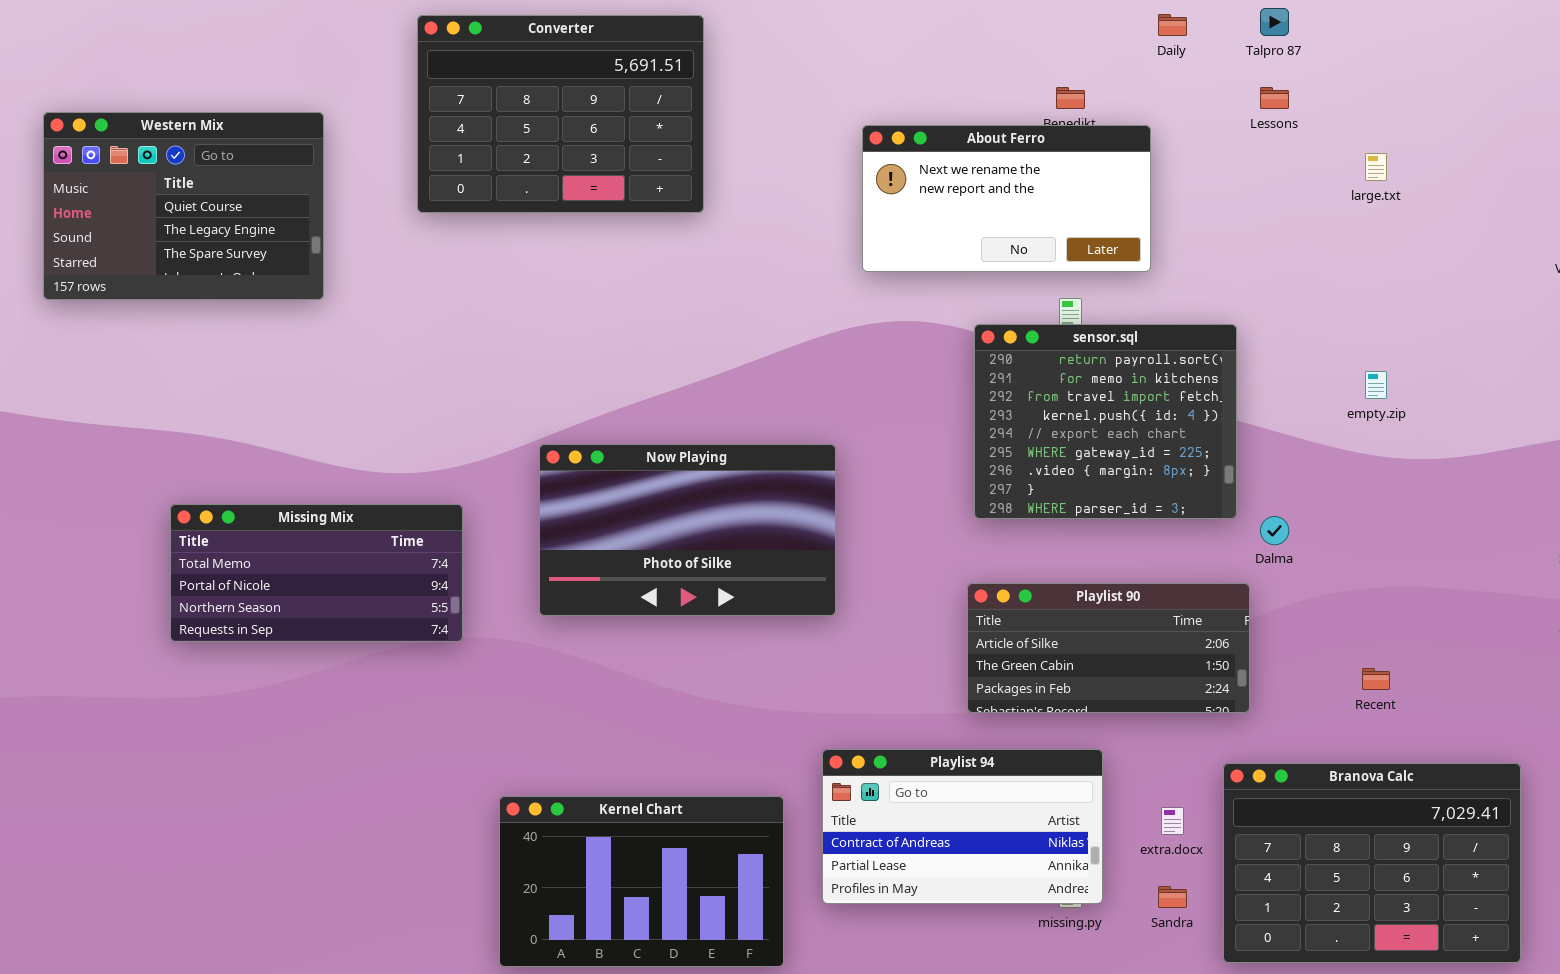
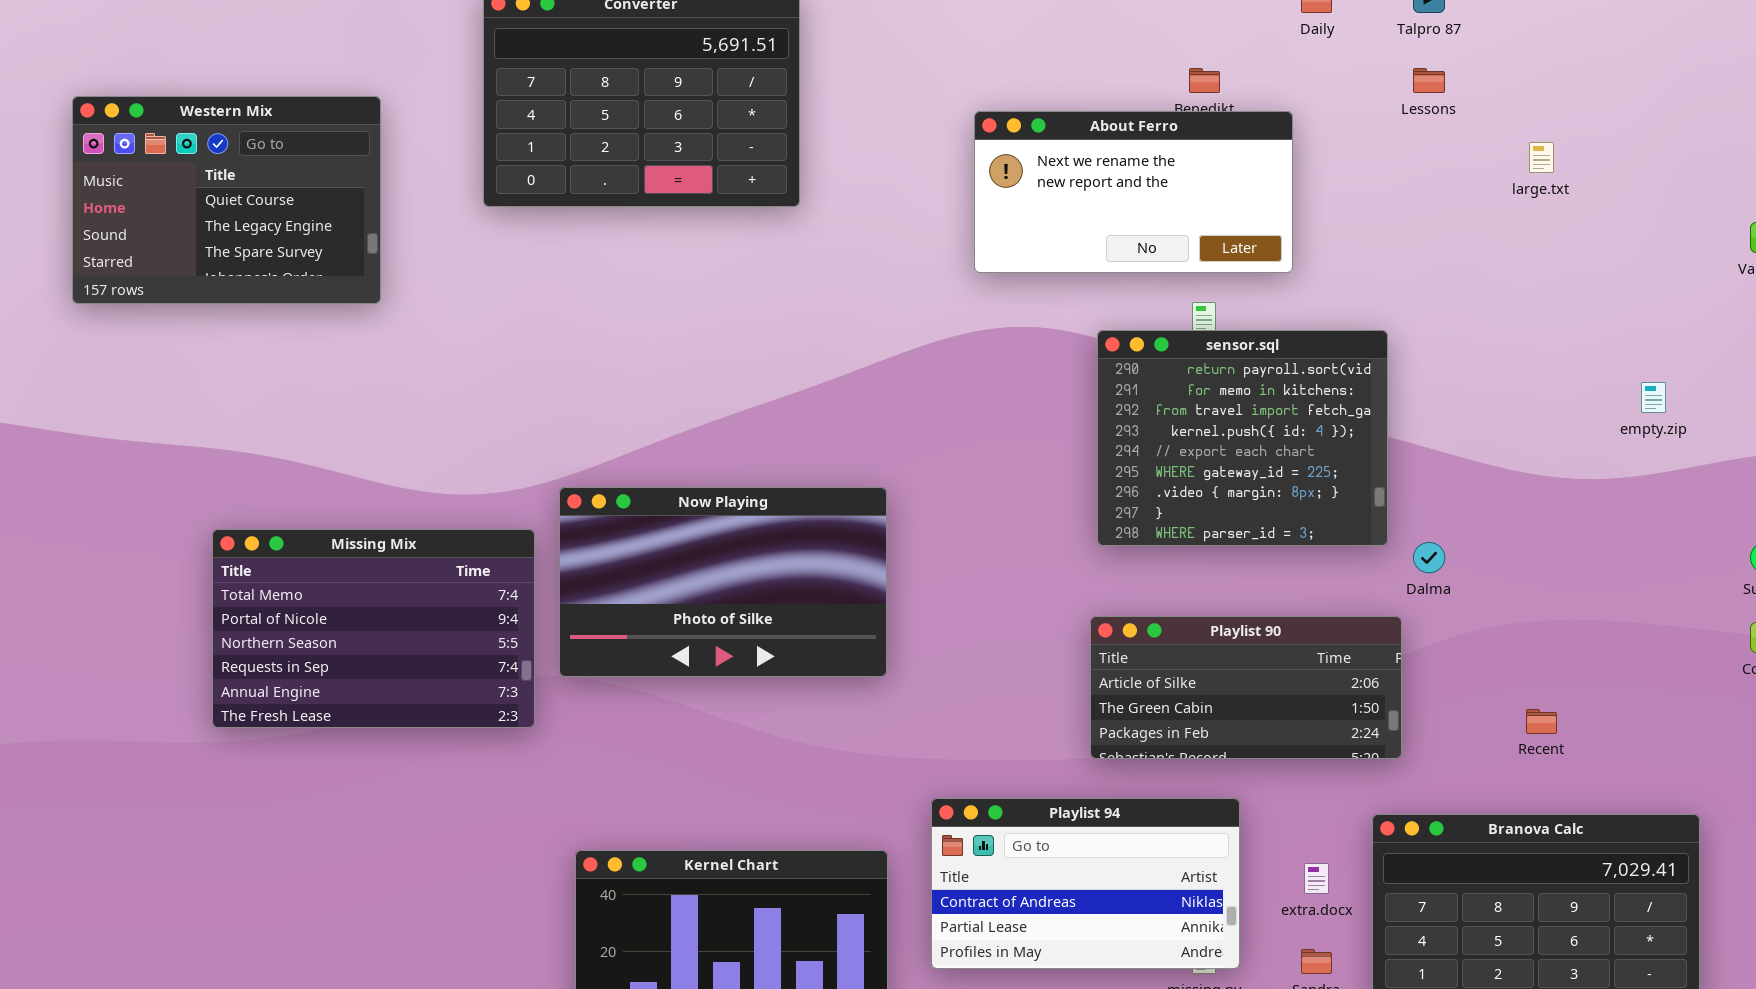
empty.zip: [1365,371,1387,399] -> [1641,382,1666,413], moved
Now Playing: [539,444,836,616] -> [559,487,887,677], moved
Missing Mix: [170,504,463,642] -> [212,529,535,728], resized

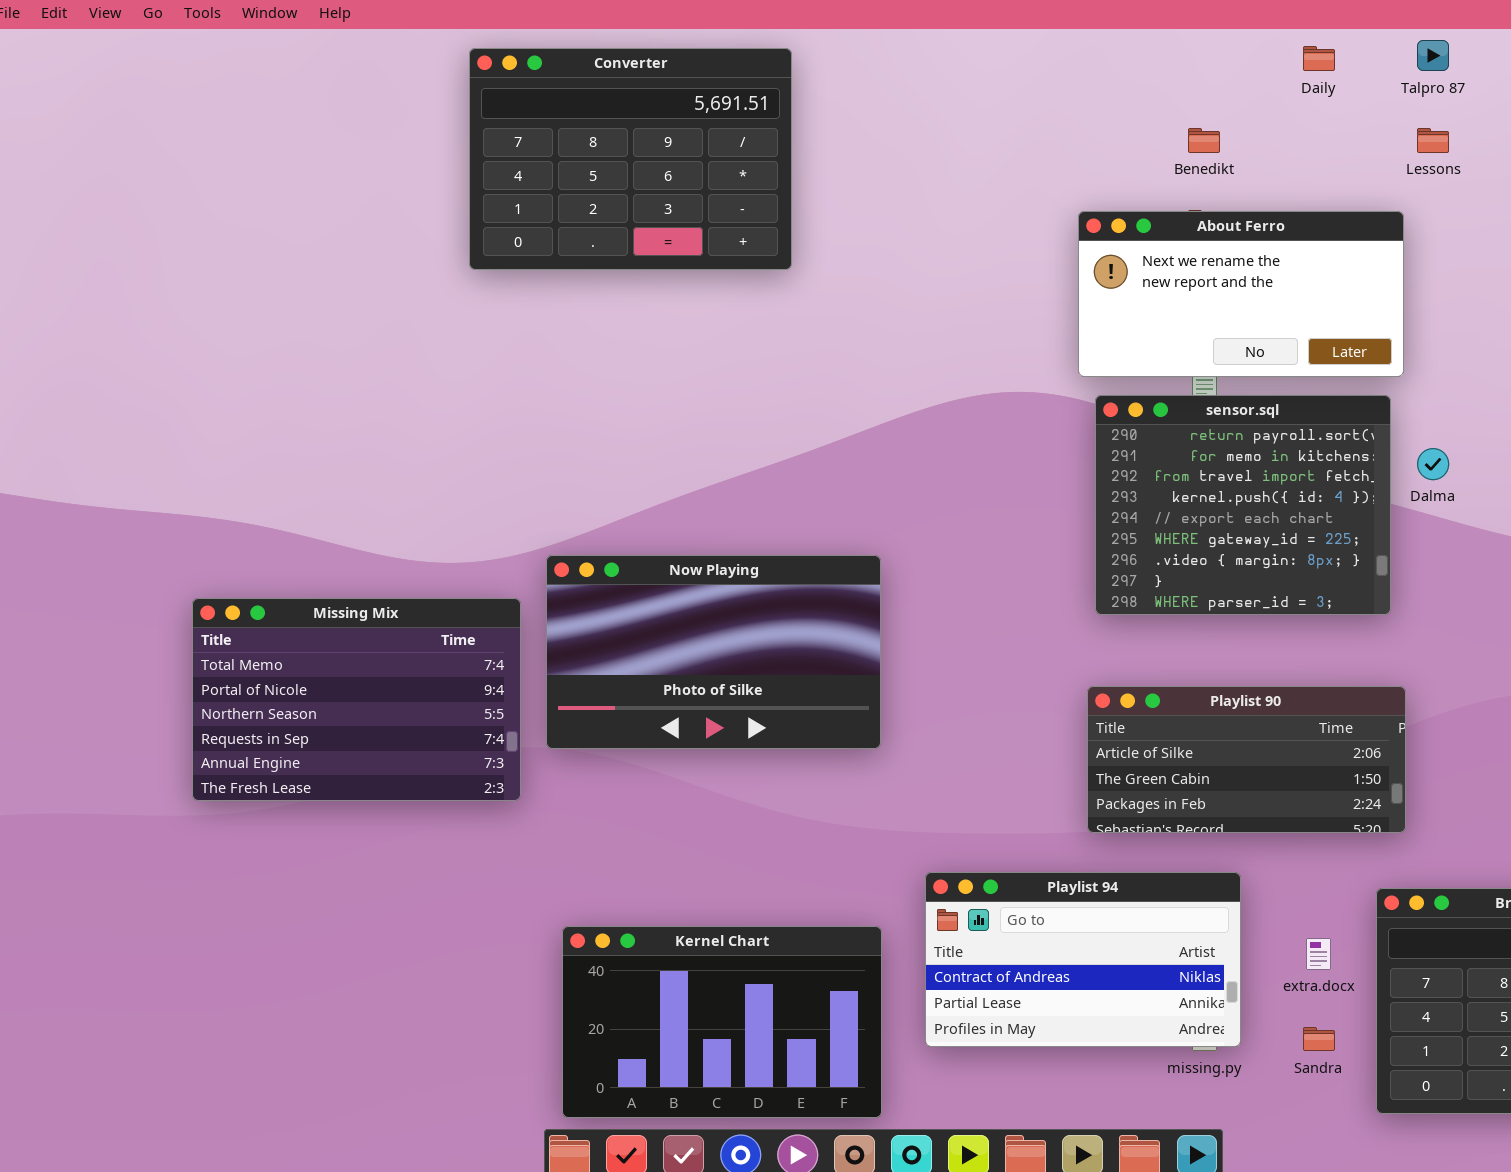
Western Mix: [72,96,381,304] -> none, closed
About Ferro: [974,111,1293,273] -> [1078,211,1404,377], moved
Dalma: [1413,542,1445,573] -> [1417,448,1449,480], moved

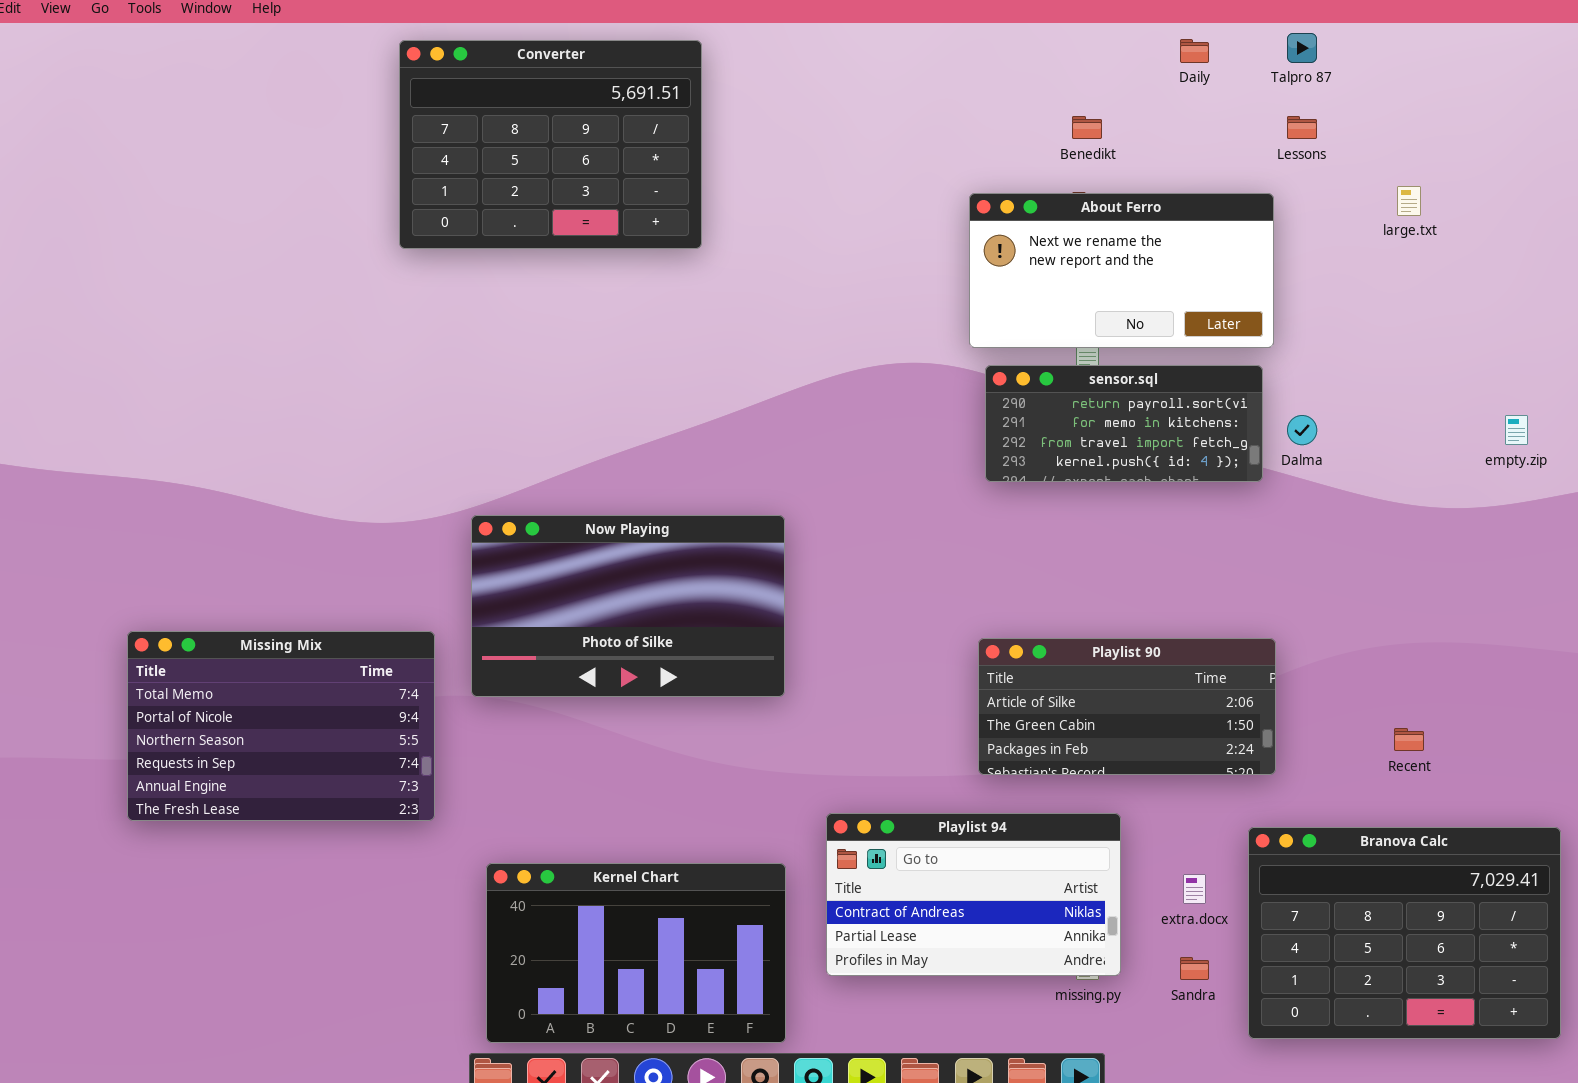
sensor.sql: [1095,395,1391,615] -> [985,365,1263,482], resized
Missing Mix: [192,598,521,801] -> [127,631,435,821], moved

